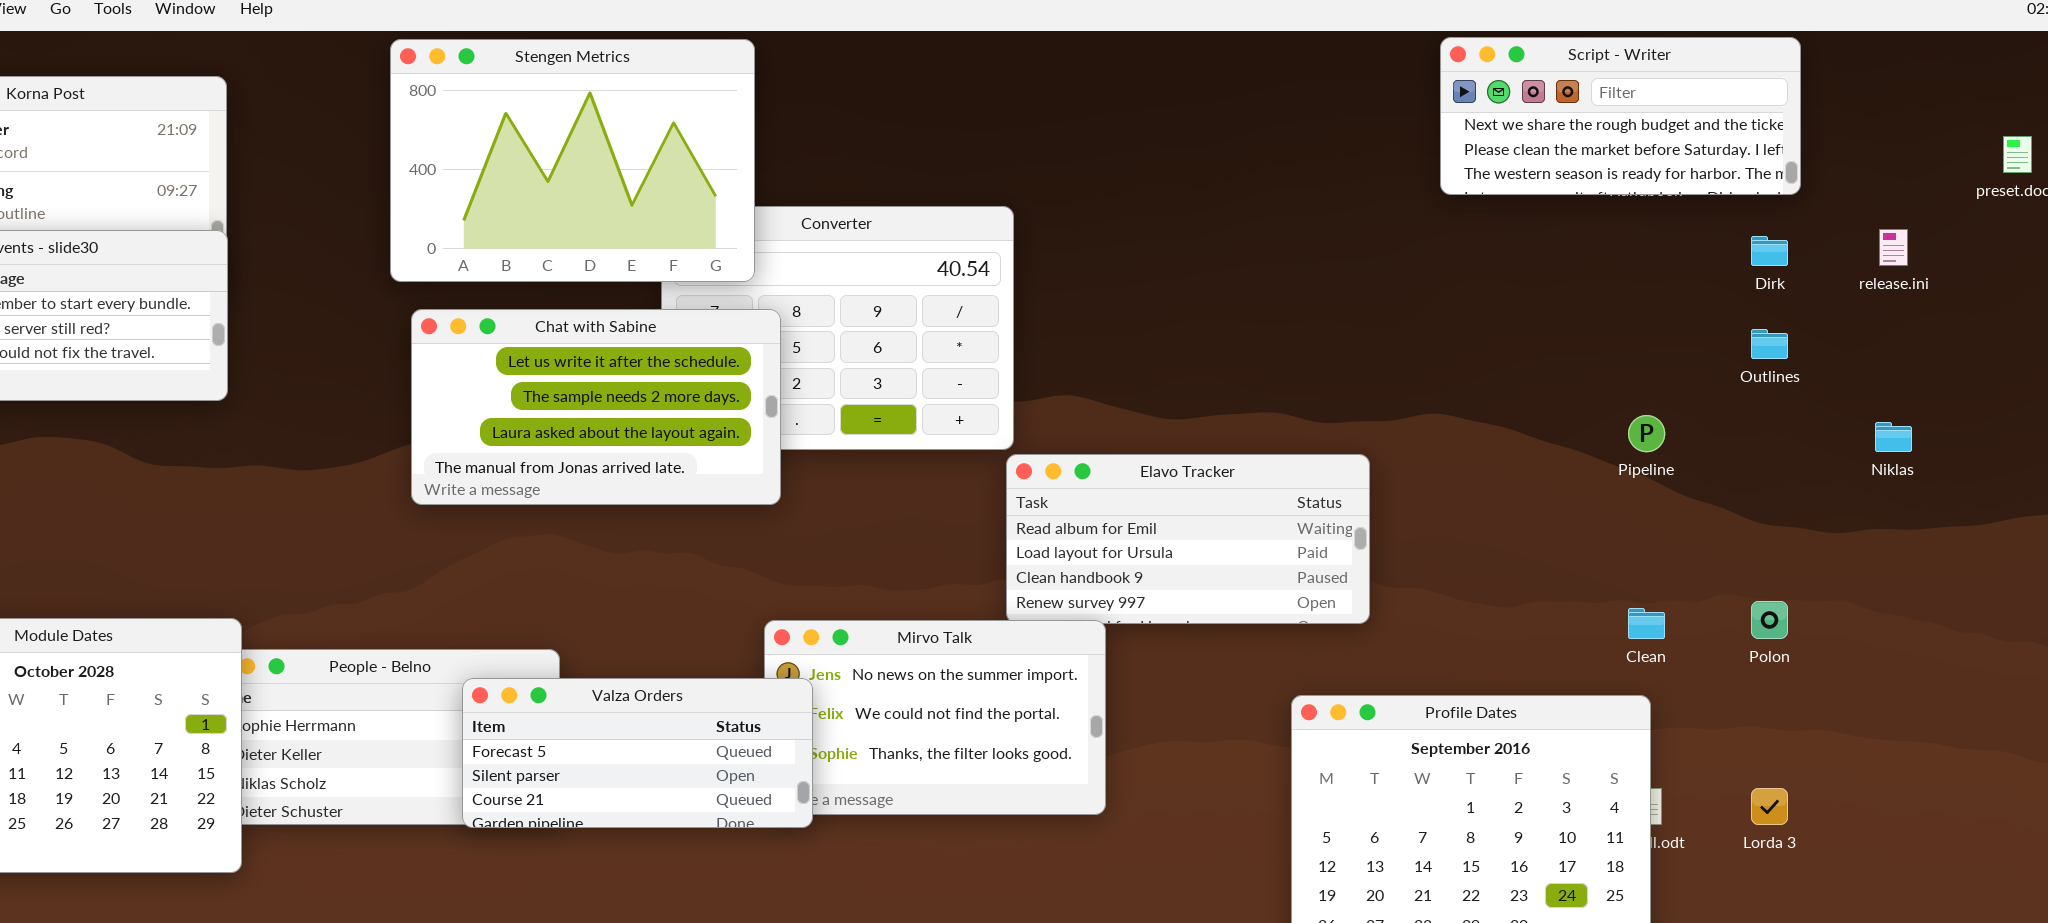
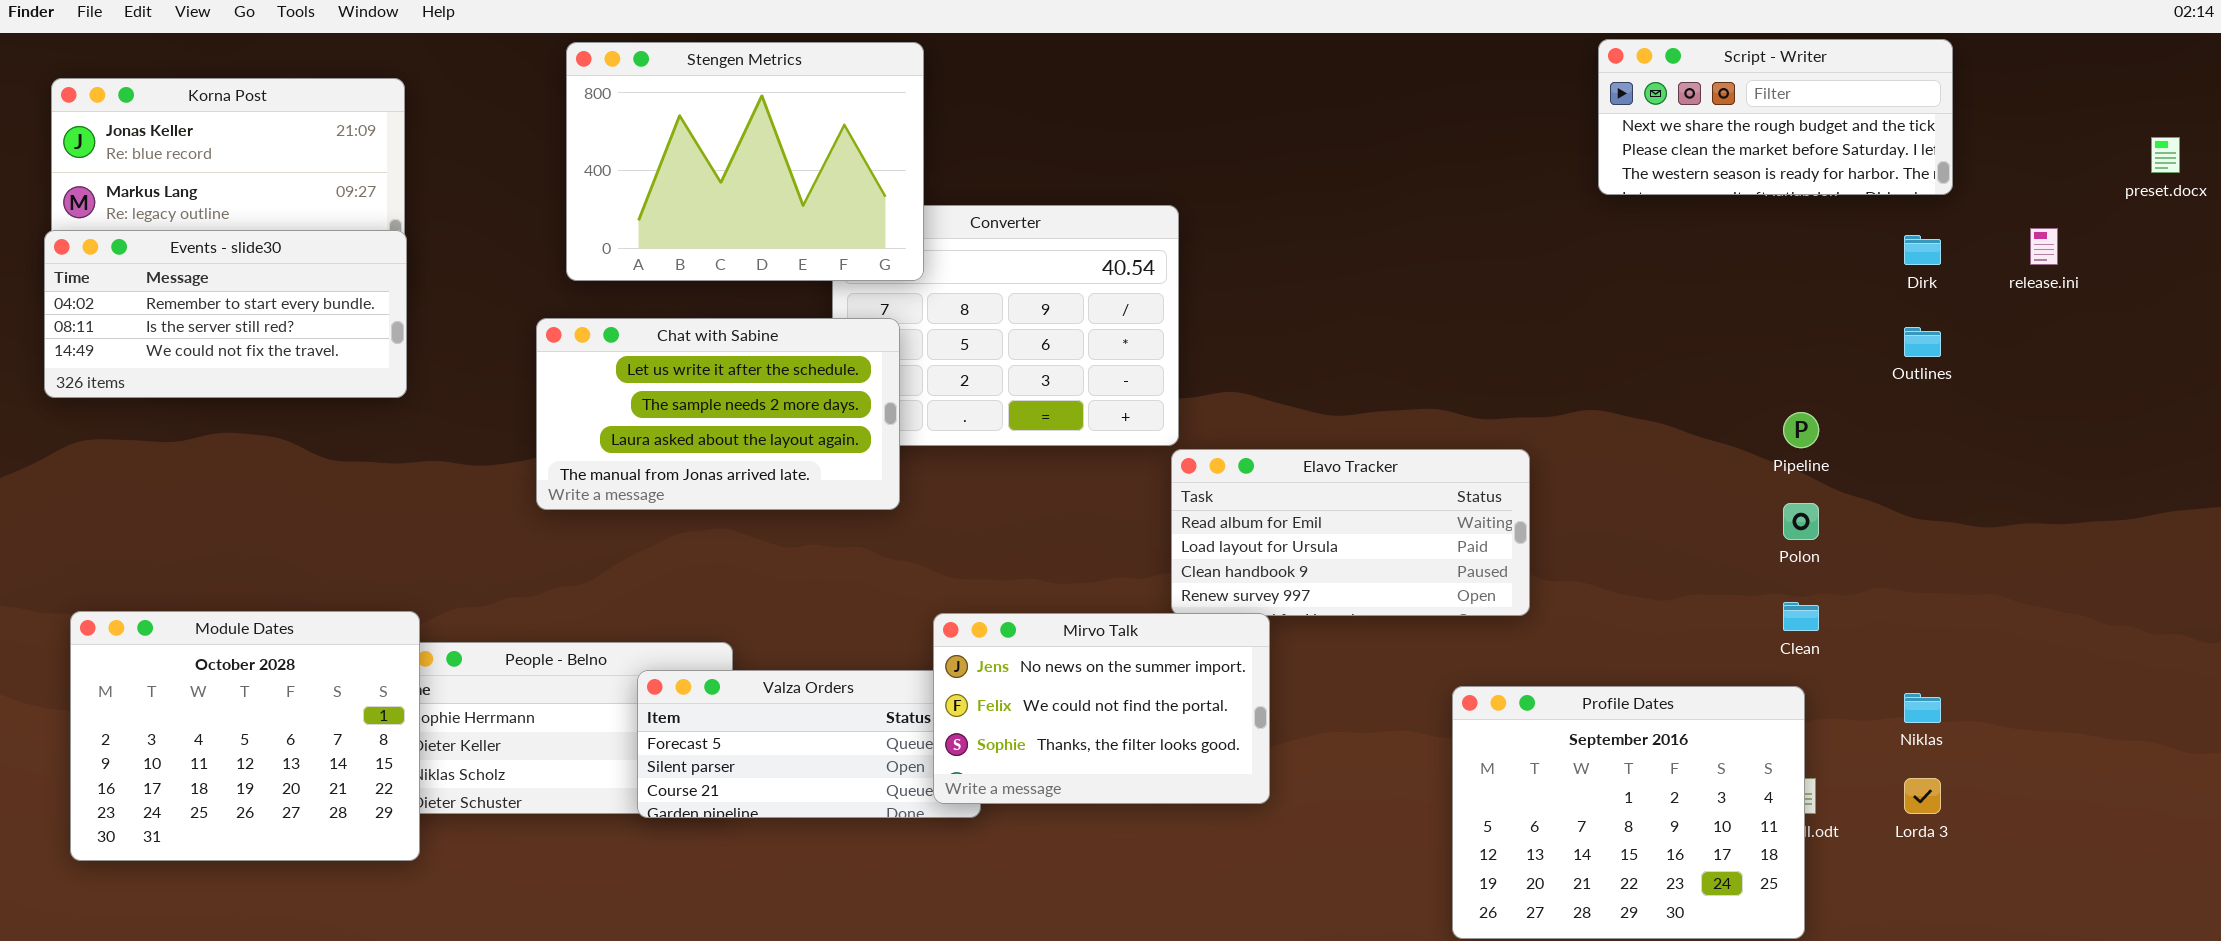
Chat with Sabine: [411,309,781,505] -> [536,318,900,510], moved
Niklas: [1875,422,1912,452] -> [1904,693,1941,723], moved
Polon: [1751,601,1788,639] -> [1783,503,1819,540], moved
Mirvo Talk: [764,620,1106,815] -> [933,613,1270,804], raised

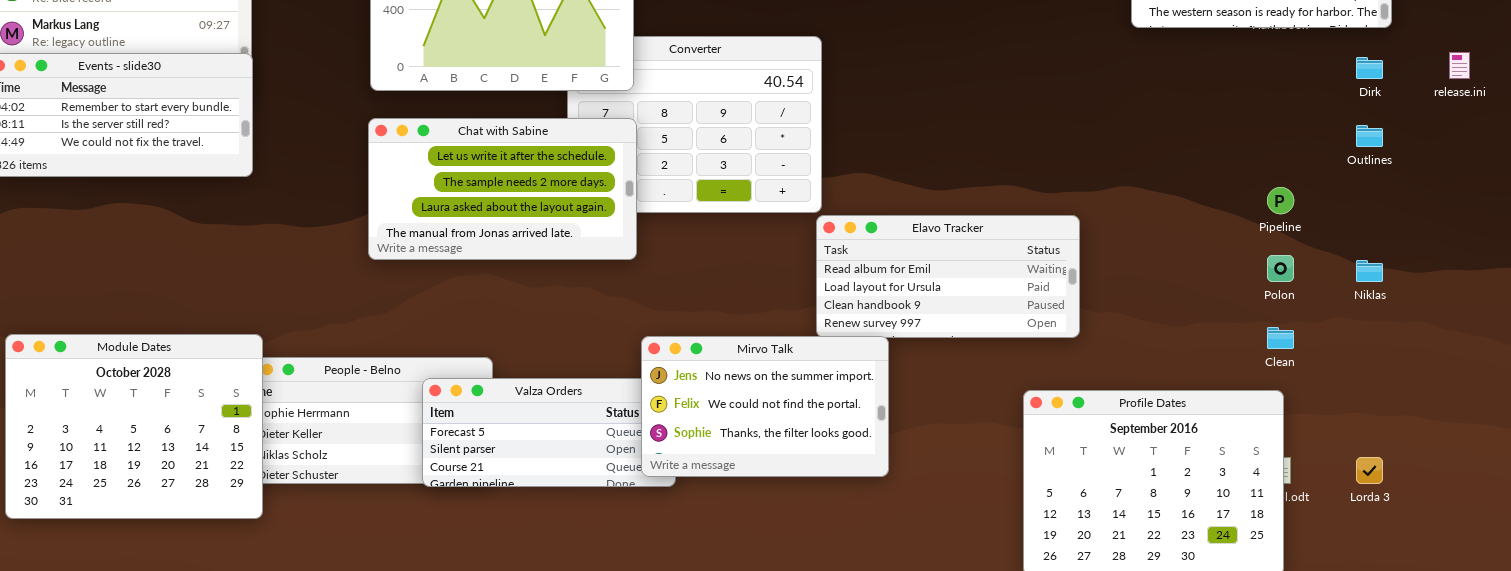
Chat with Sabine: [536,318,900,510] -> [368,118,637,260], moved
Niklas: [1904,693,1941,723] -> [1356,260,1383,282], moved

